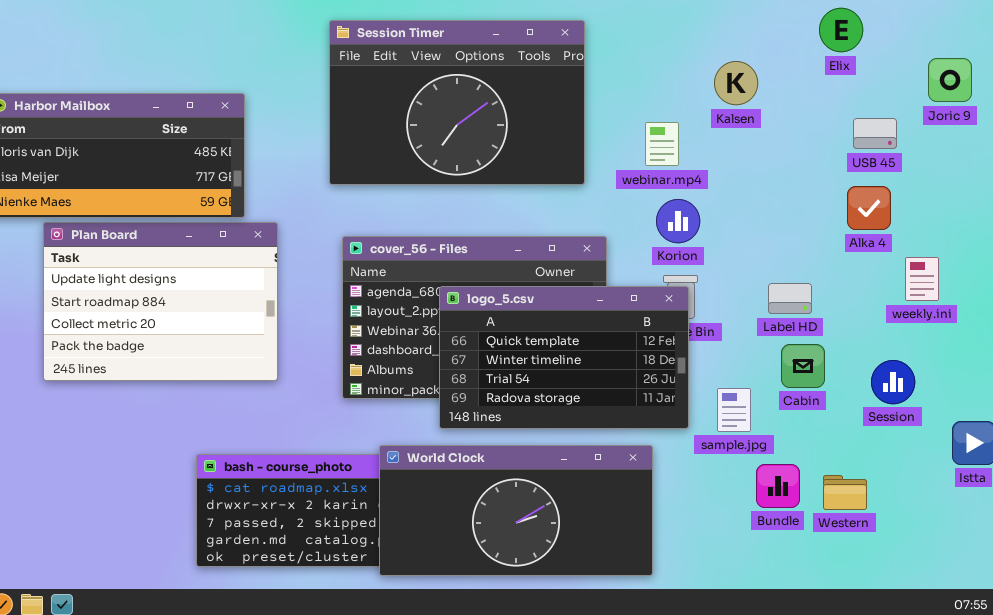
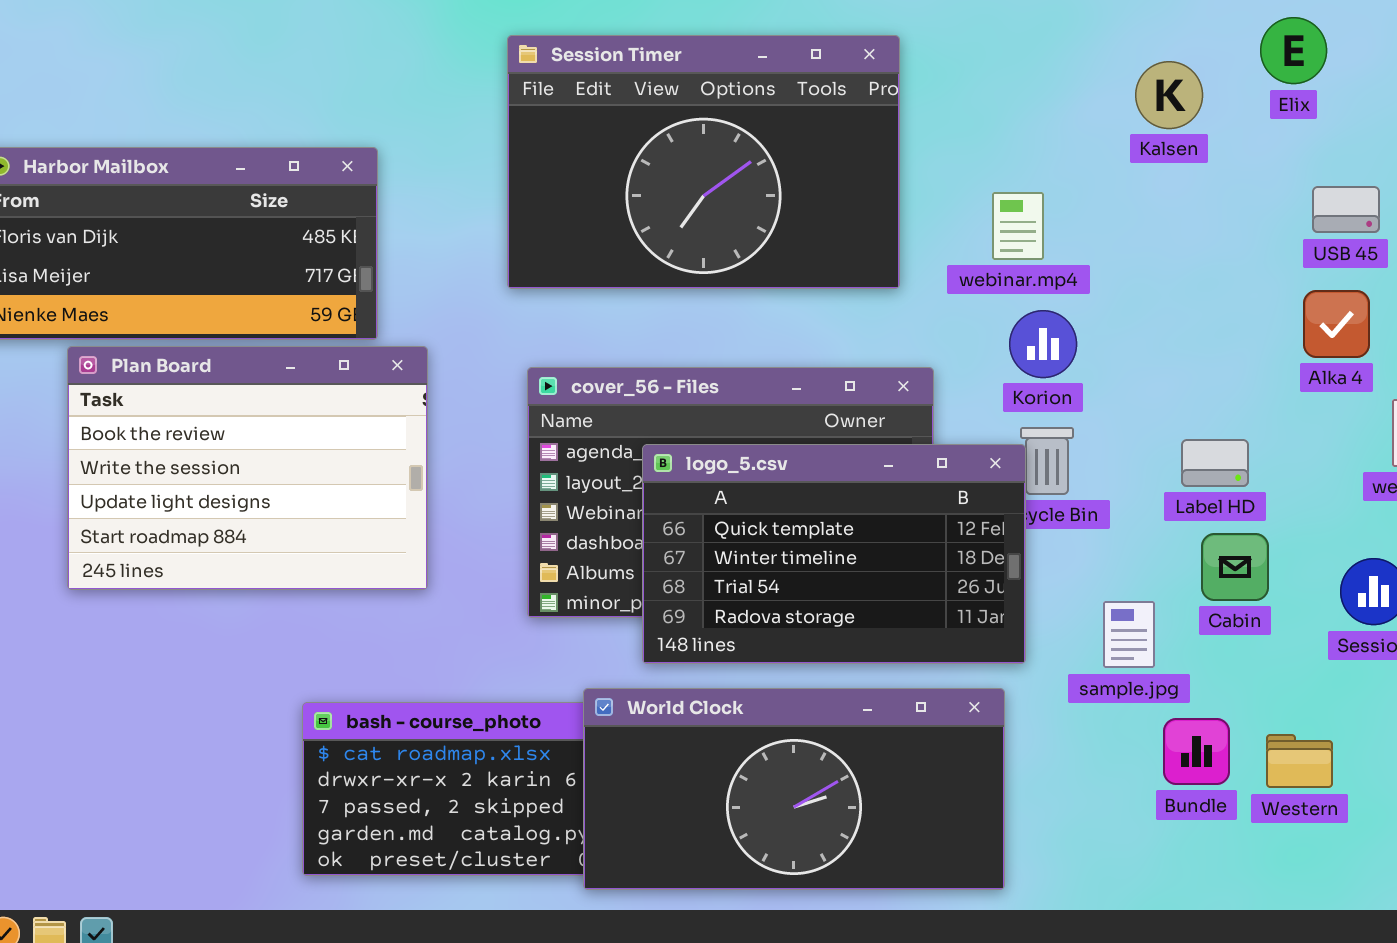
Kalsen: [714,61,758,105] -> [1135,61,1203,129], moved
Plan Board: [43,222,278,381] -> [67,346,428,590], scrolled up 2 rows
logo_5.csv: [439,286,689,429] -> [642,444,1026,664], moved

